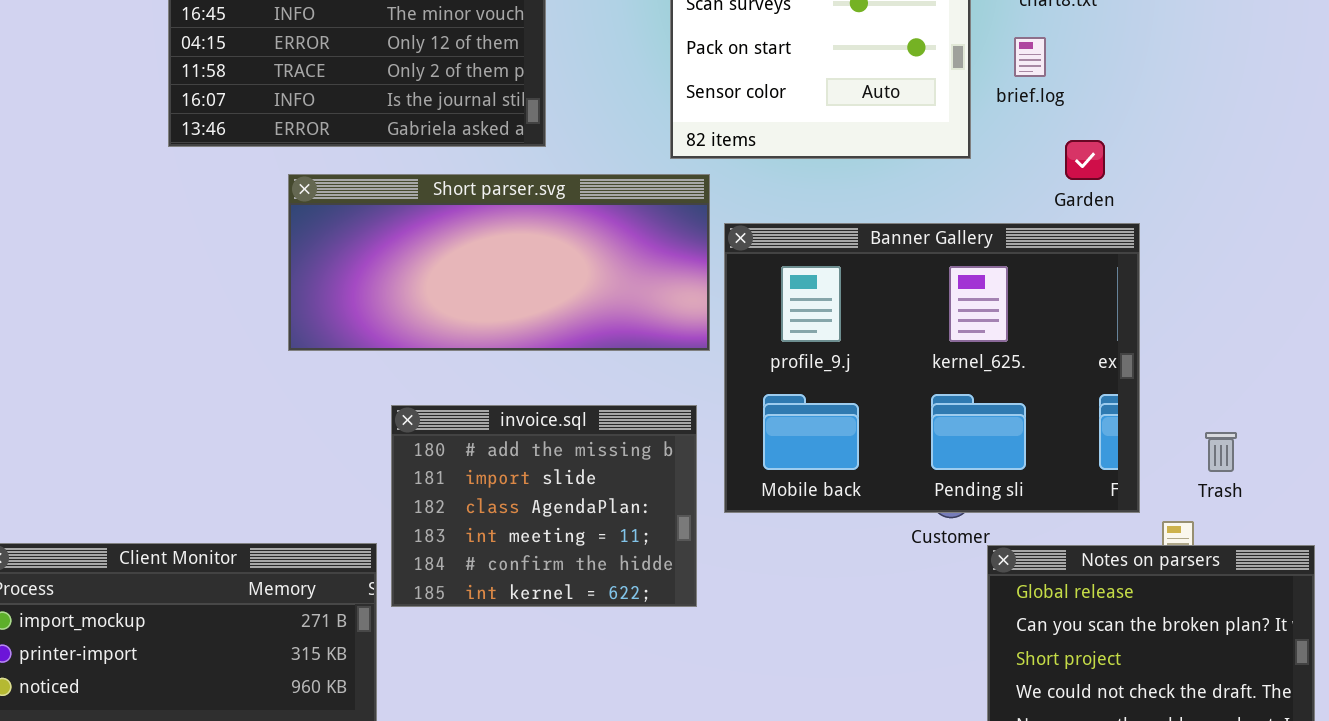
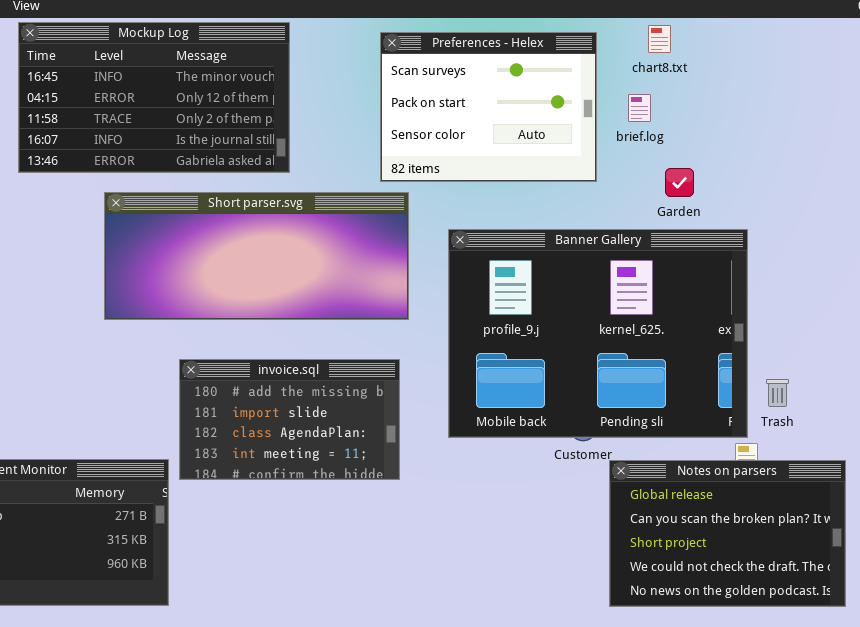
Banner Gallery: [724,223,1140,513] -> [448,229,748,438], moved
invoice.sql: [391,405,697,607] -> [179,359,400,480], resized

